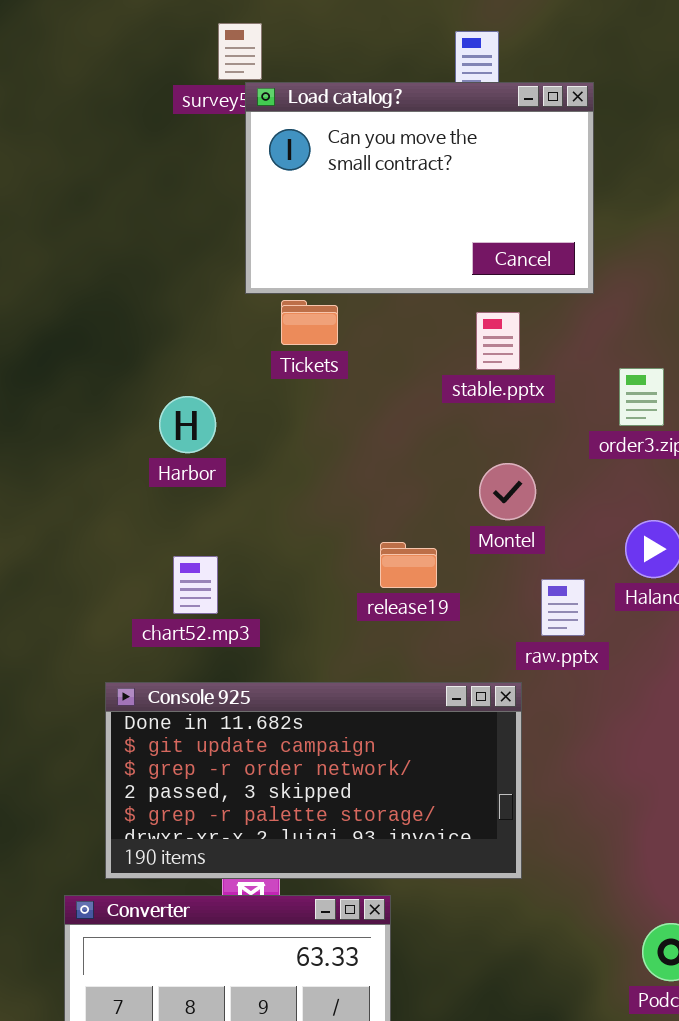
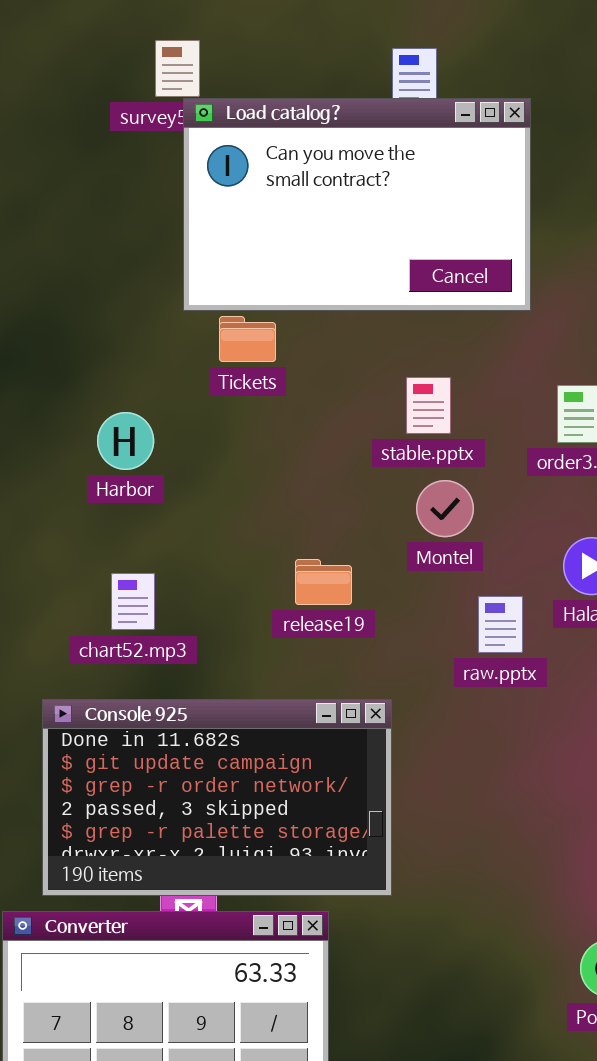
stable.pptx: [476,312,520,370] -> [406,377,451,434], moved
release19: [380,542,437,588] -> [295,559,352,605], moved
Console 925: [105,682,522,879] -> [42,699,392,896], resized

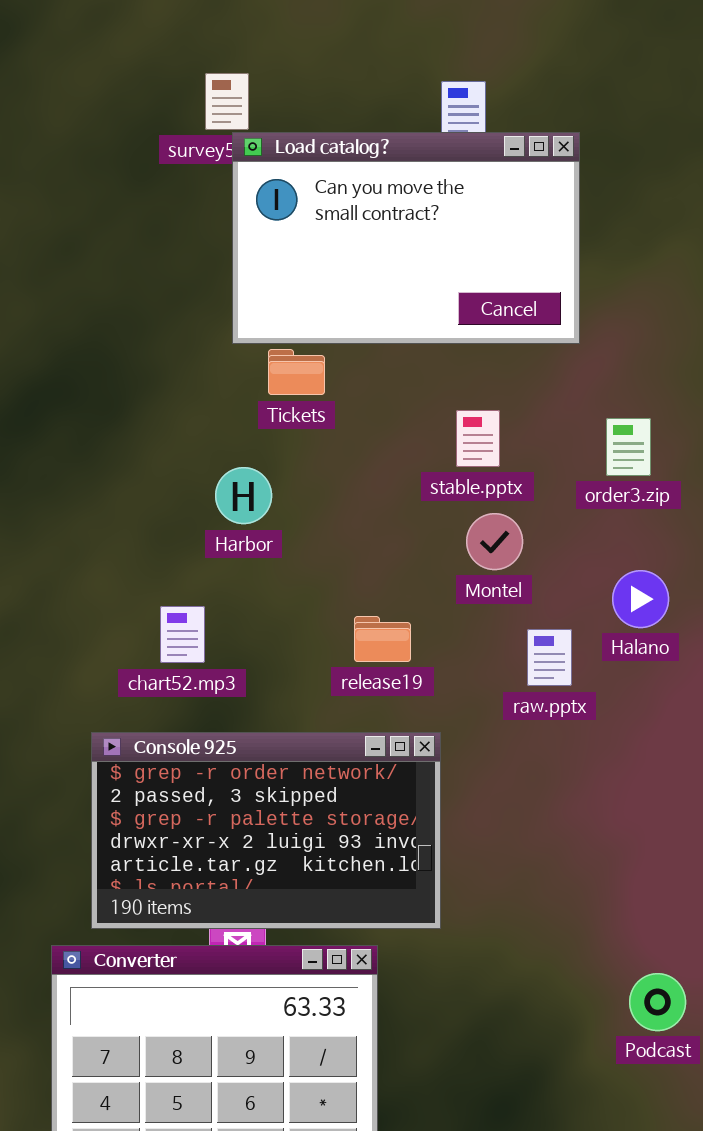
Harbor: [97,412,154,470] -> [215,467,272,524], moved
release19: [295,559,352,605] -> [354,616,411,662], moved
Console 925: [42,699,392,896] -> [91,732,441,929], scrolled down 2 rows

